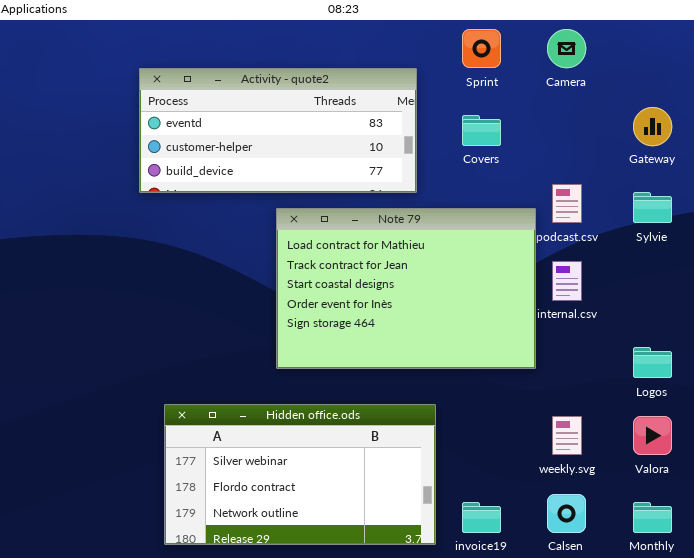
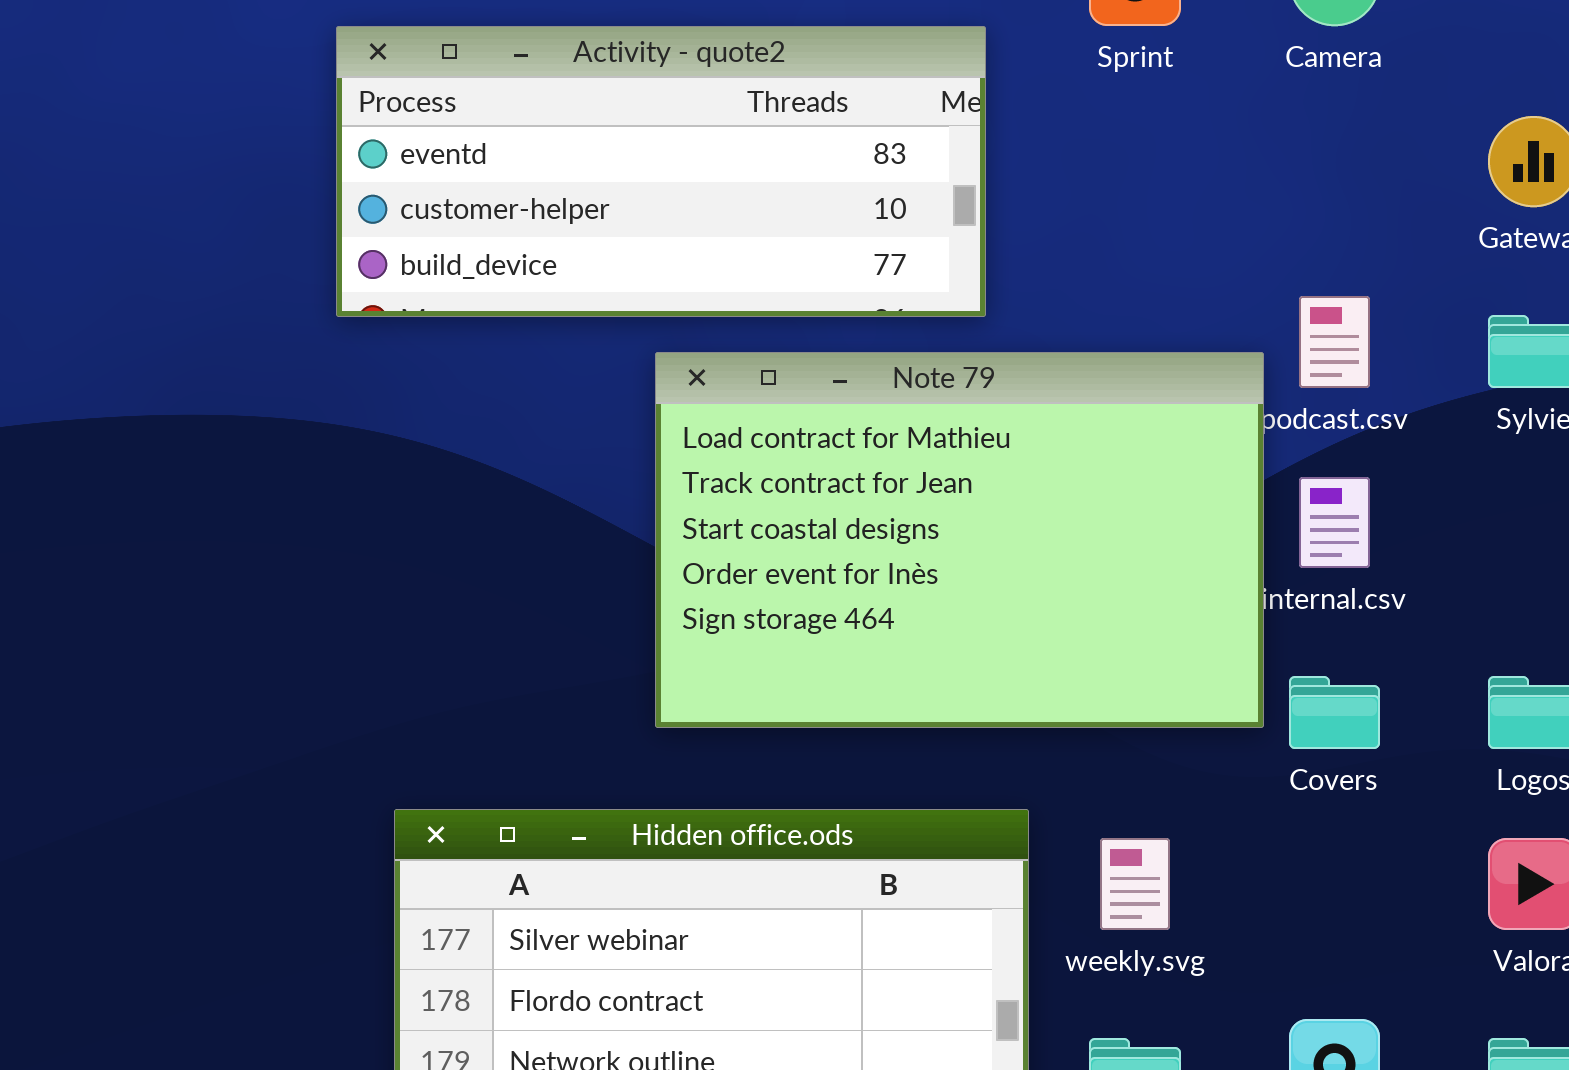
Covers: [462,115,501,146] -> [1289,676,1380,749], moved
weekly.svg: [552,416,582,455] -> [1100,838,1170,930], moved

